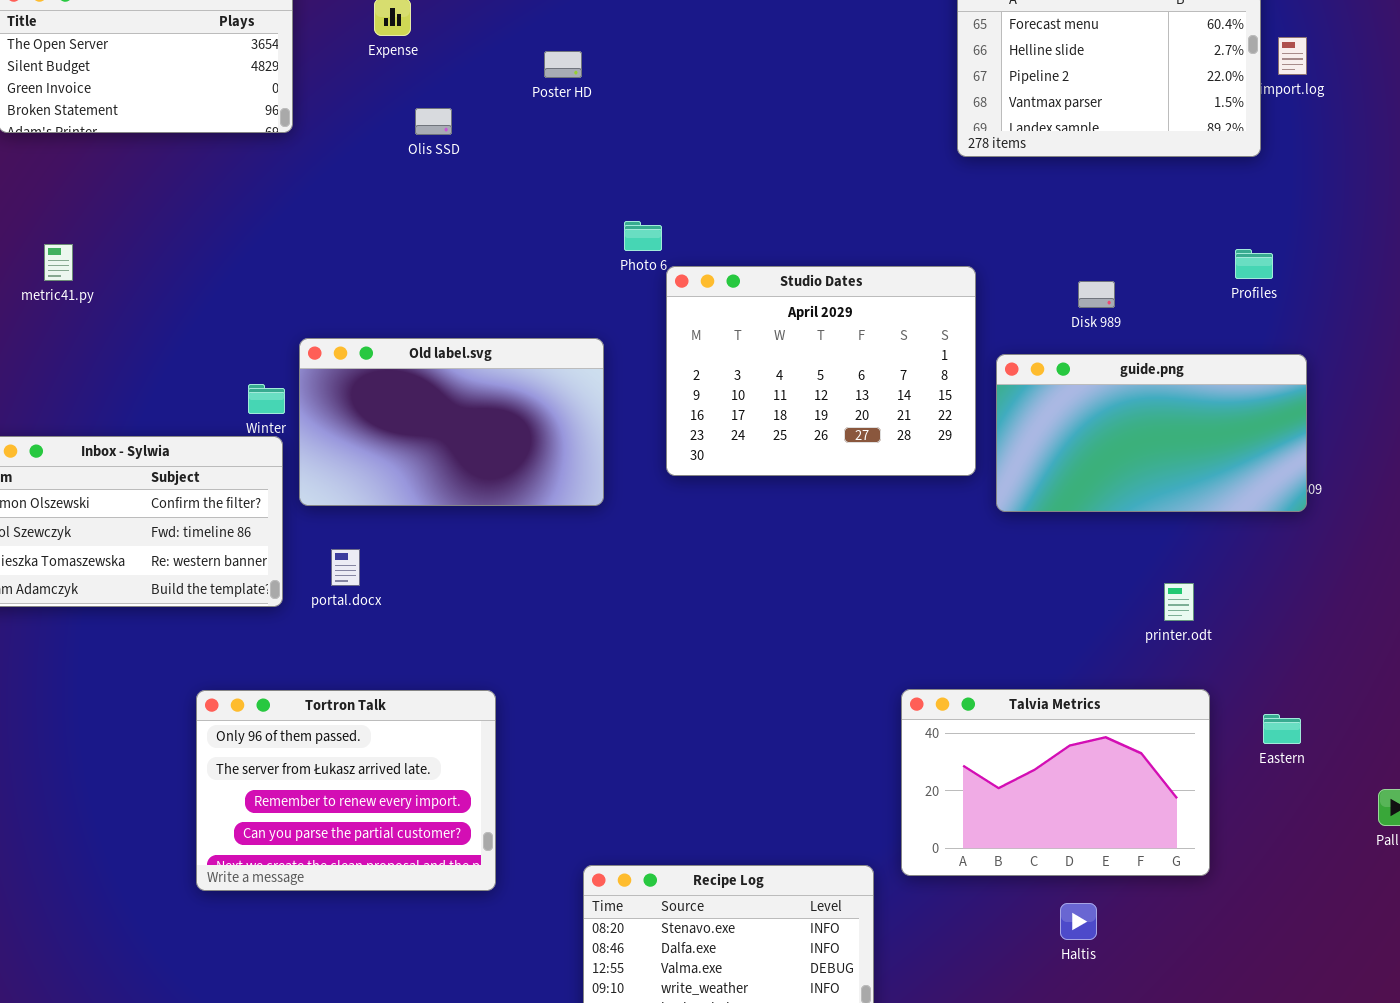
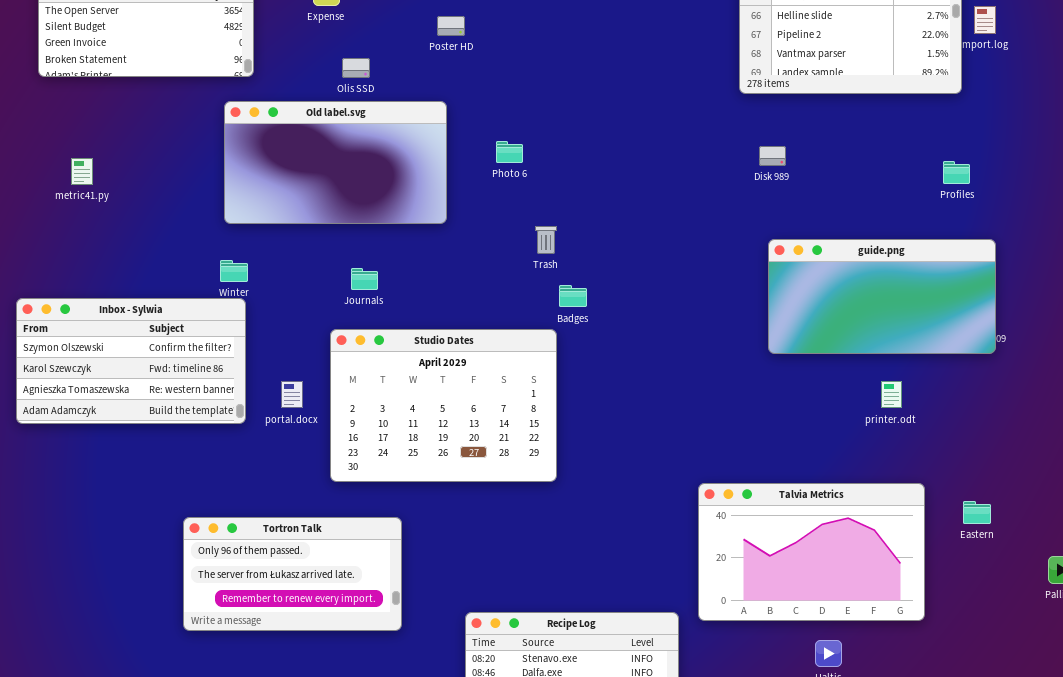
Studio Dates: [666,266,976,476] -> [330,329,557,482], moved
Disk 989: [1078,281,1115,308] -> [759,146,786,166], moved
Old label.svg: [299,338,604,506] -> [224,101,447,224], moved
printer.odt: [1164,583,1194,621] -> [881,381,902,408], moved
Tortron Talk: [196,690,496,891] -> [183,517,402,631], resized

